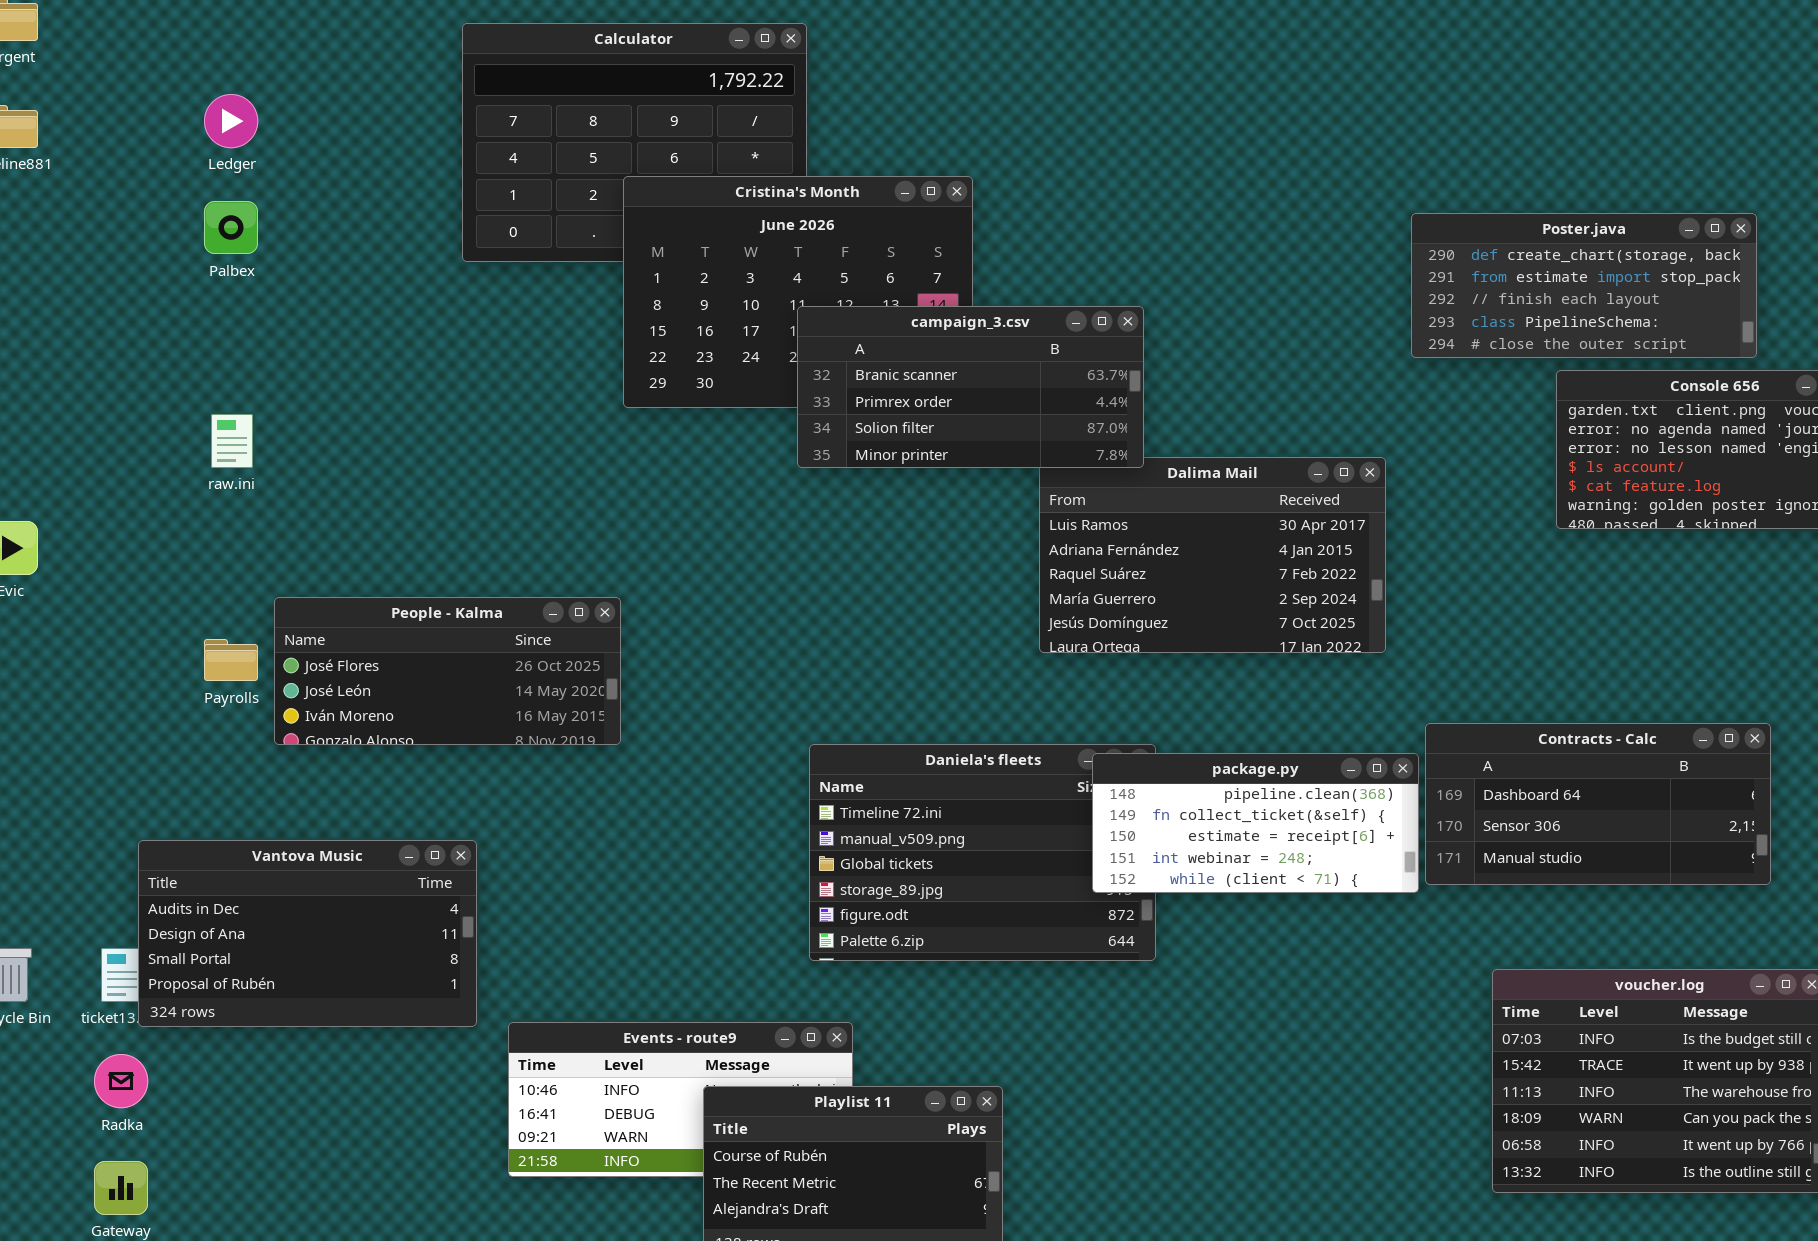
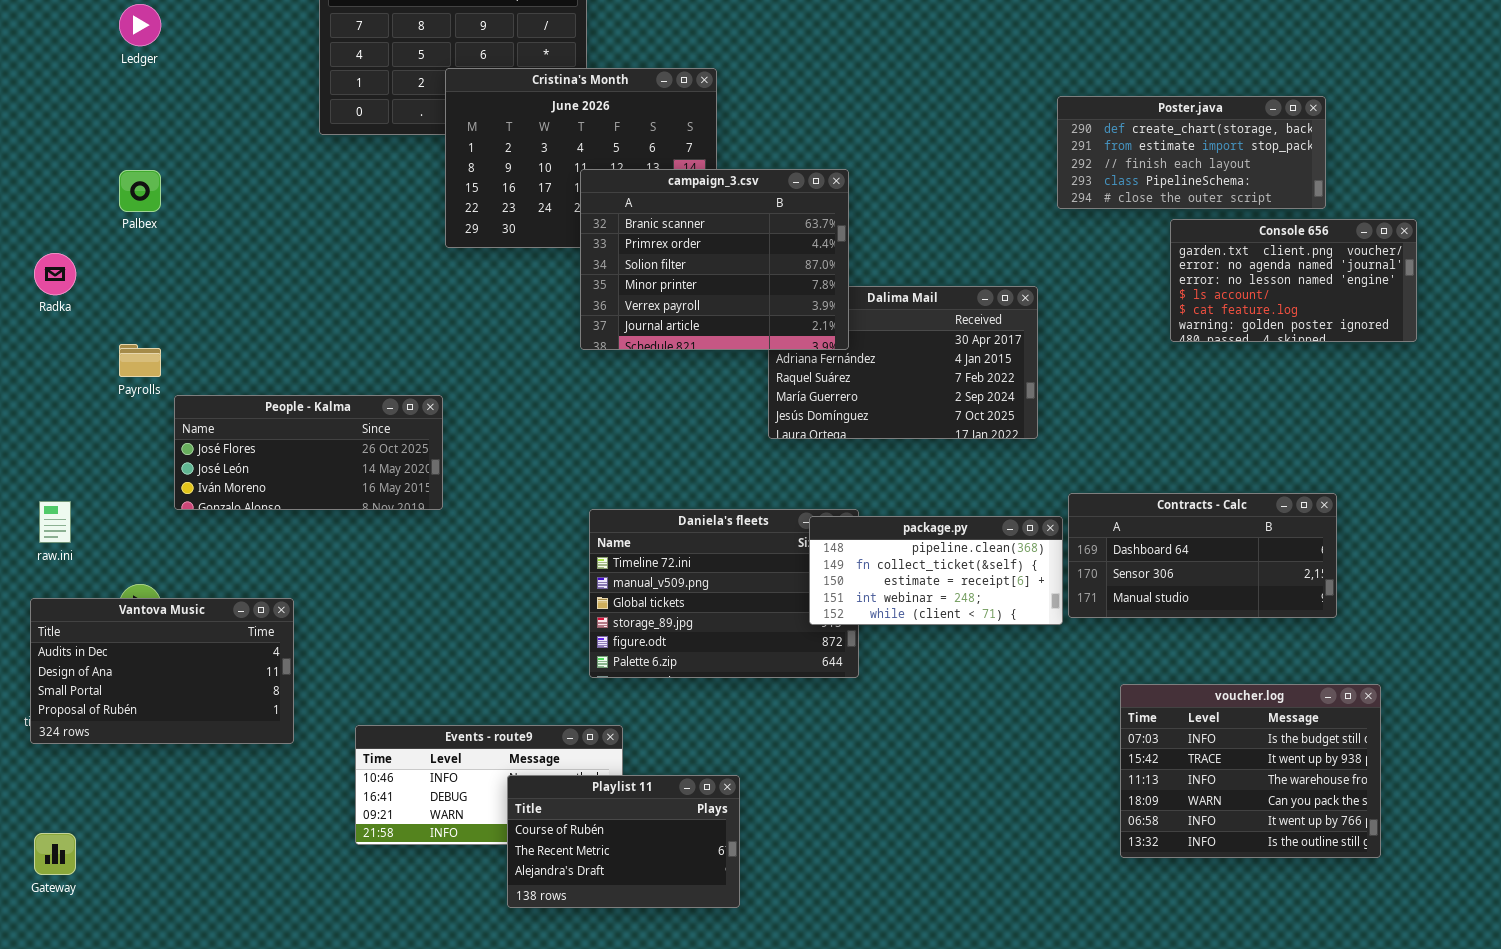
Palbex: [204,201,258,254] -> [119,170,161,212], moved
campaign_3.csv: [797,306,1144,468] -> [580,169,849,350], resized
raw.ini: [211,414,253,468] -> [39,501,71,543], moved
Payrolls: [204,639,258,681] -> [119,344,161,377], moved
Vantova Music: [138,840,477,1027] -> [30,598,294,744], moved
Radka: [94,1054,148,1108] -> [34,253,76,295], moved

